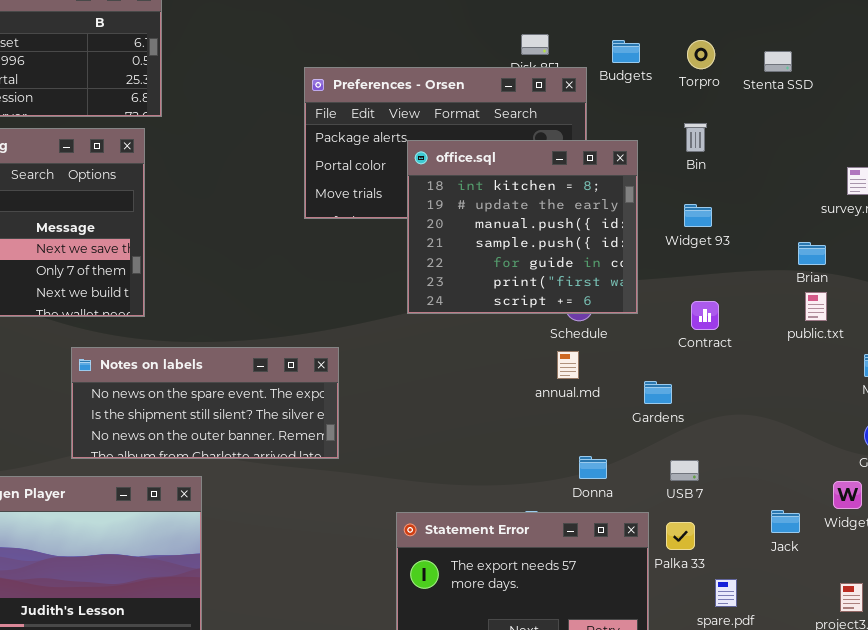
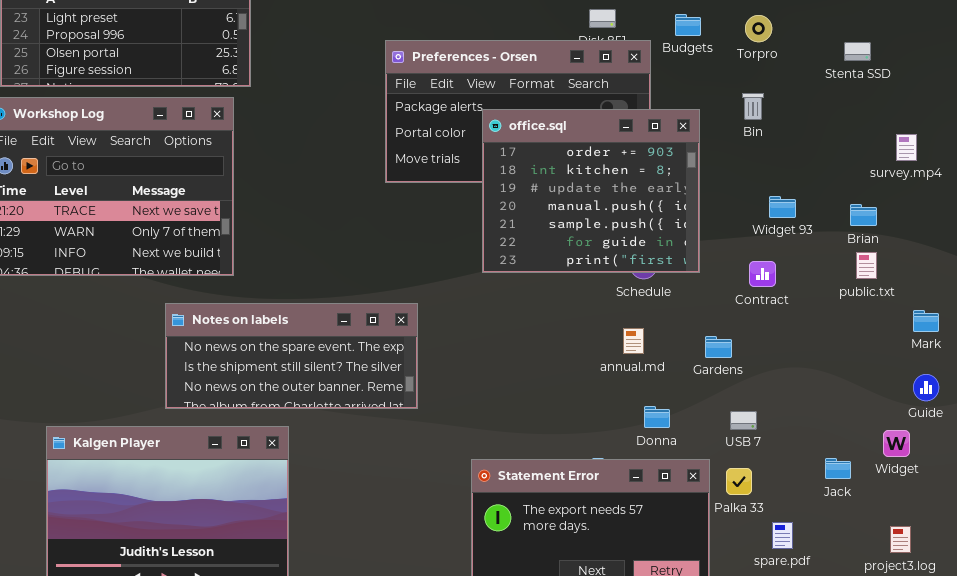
Stenta SSD: [764,51,792,72] -> [844,42,871,61], moved
office.sql: [407,140,638,314] -> [482,109,700,273], scrolled up 1 row
Widget 93: [684,204,712,227] -> [769,196,796,218], moved
annual.md: [557,351,579,379] -> [623,328,644,354], moved

